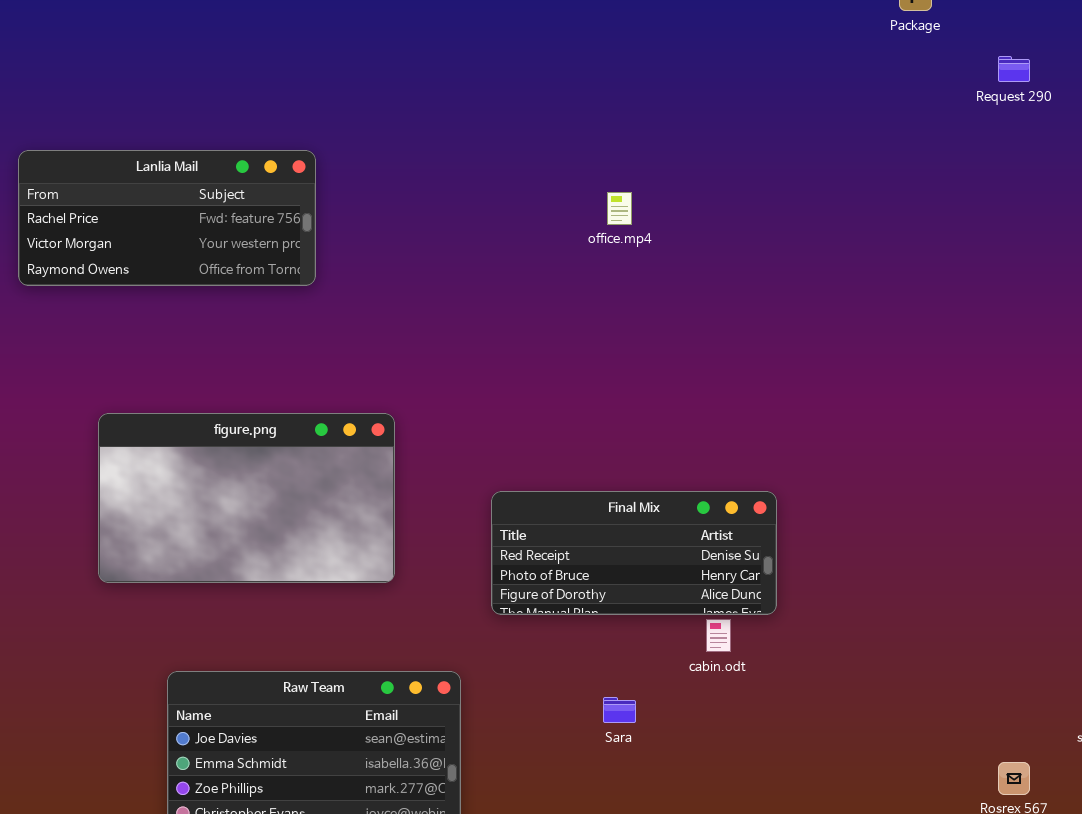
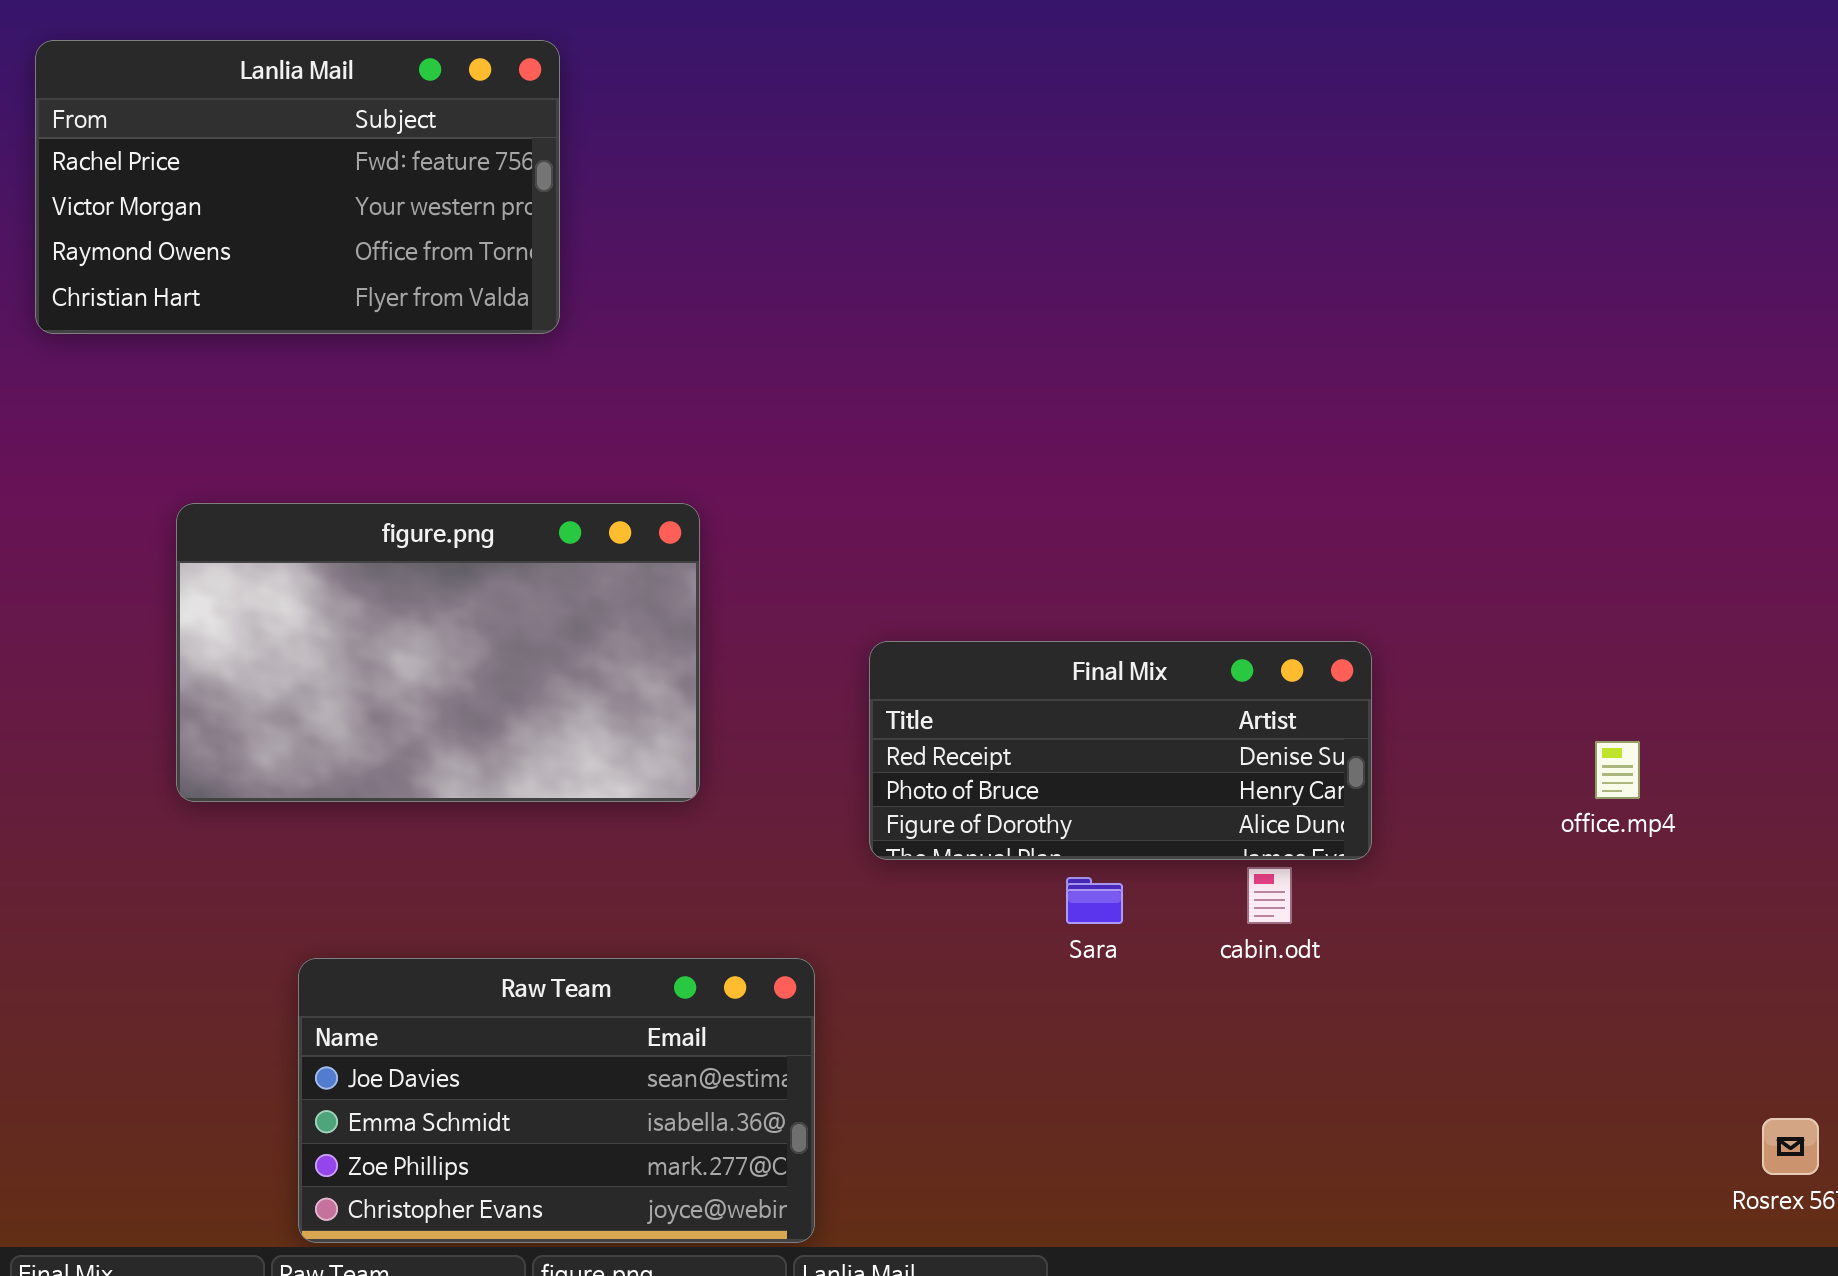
Lanlia Mail: [18,150,316,286] -> [35,40,560,334], resized
office.mp4: [607,192,632,225] -> [1595,741,1640,799], moved
Sara: [603,697,636,723] -> [1066,877,1123,924], moved

